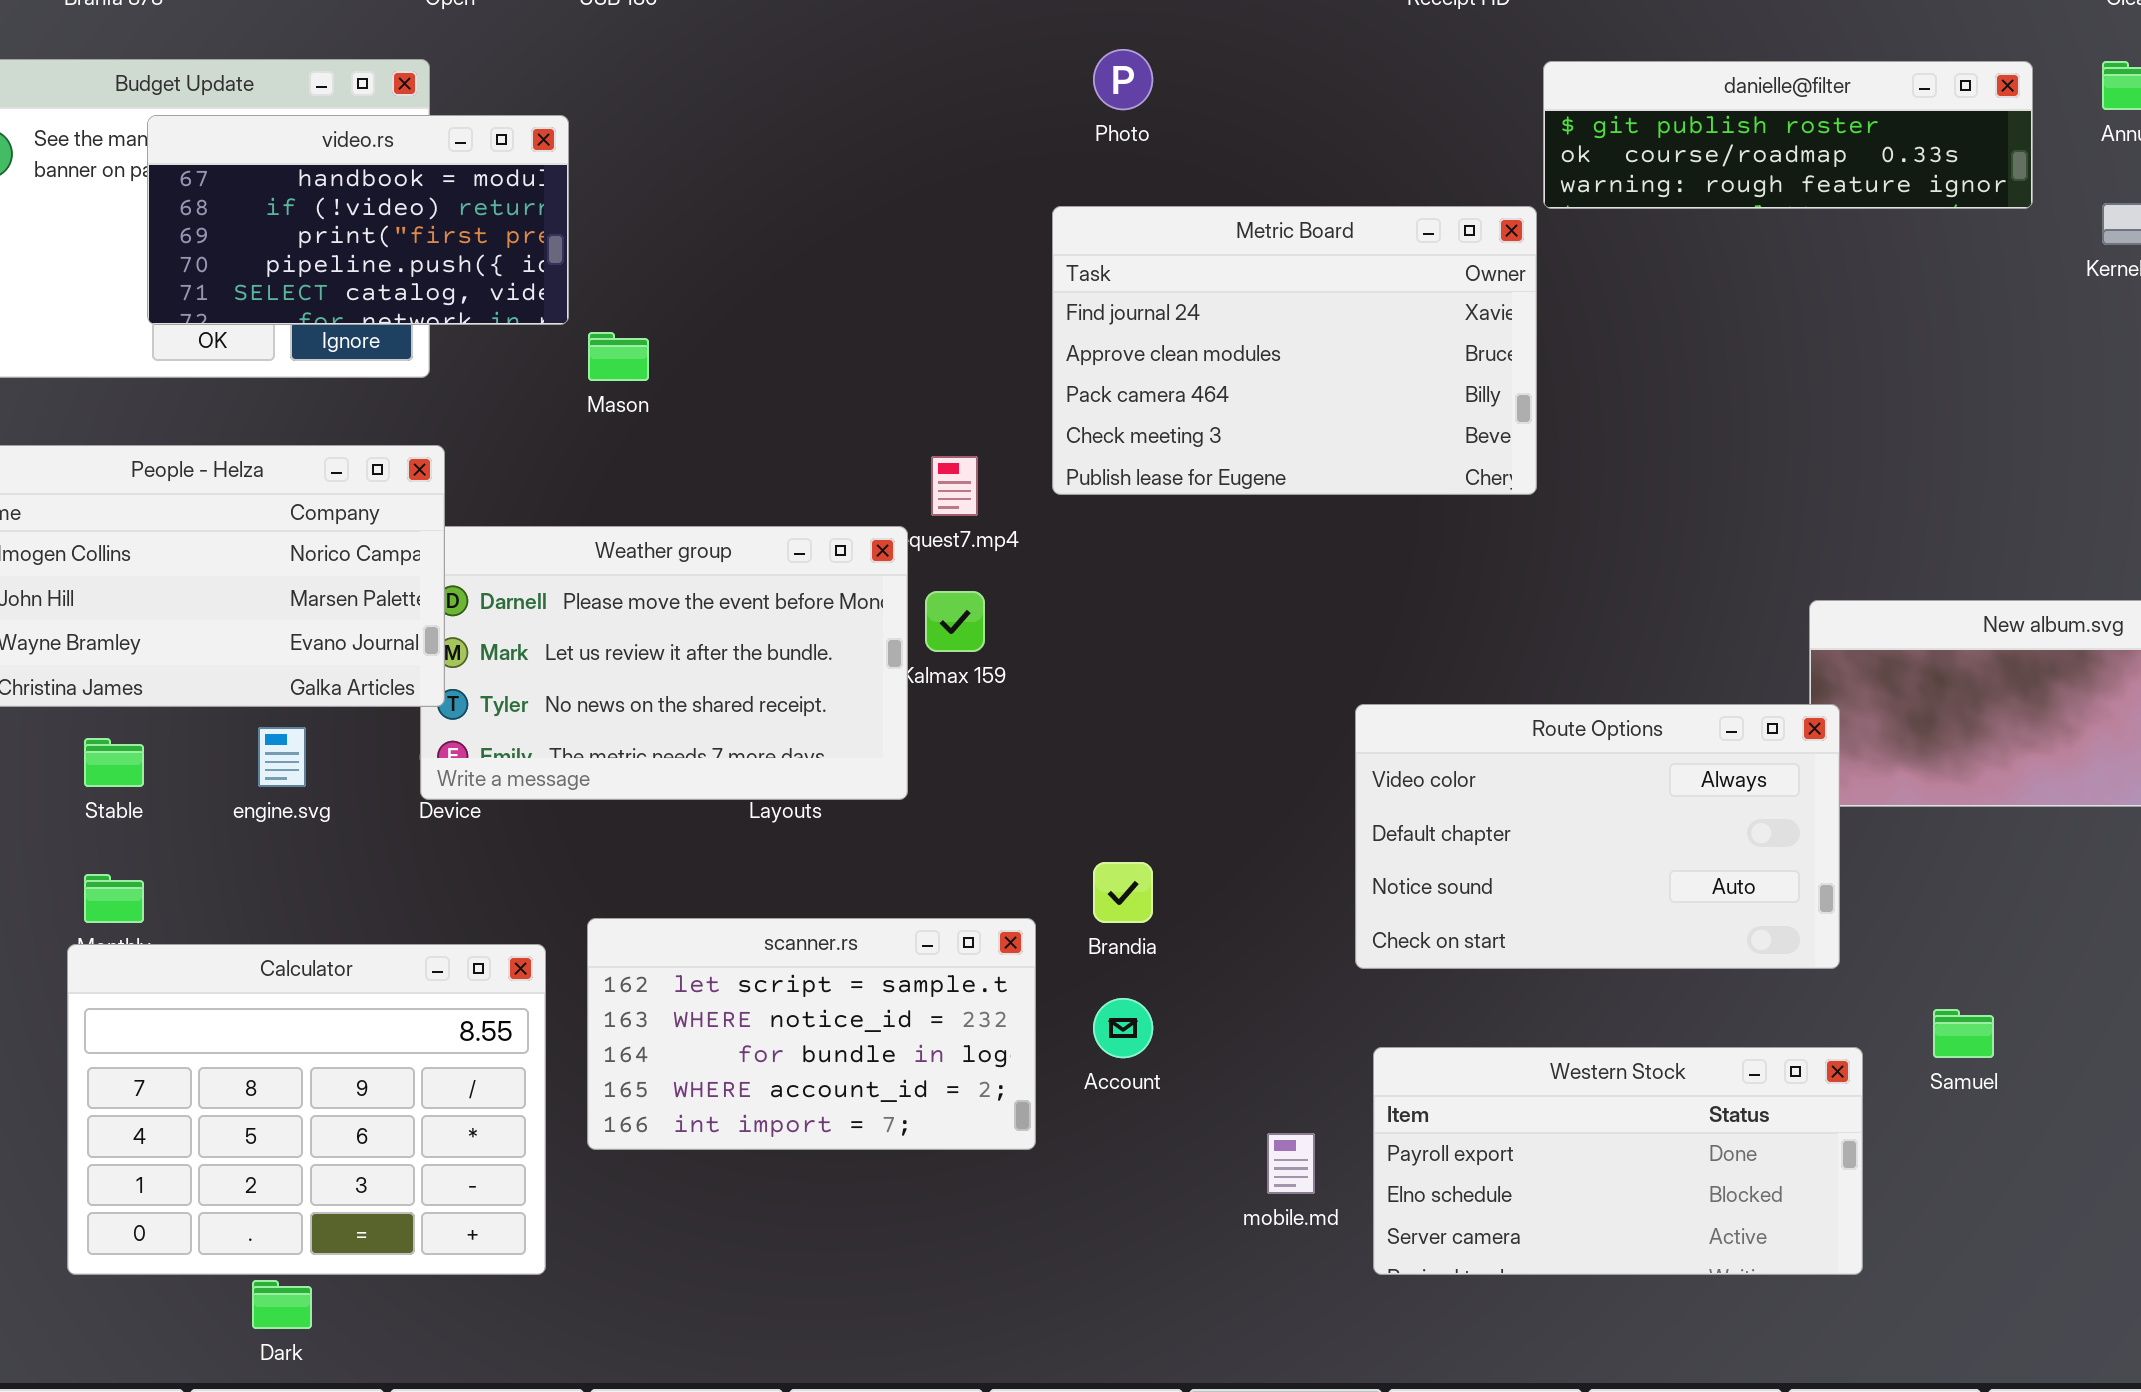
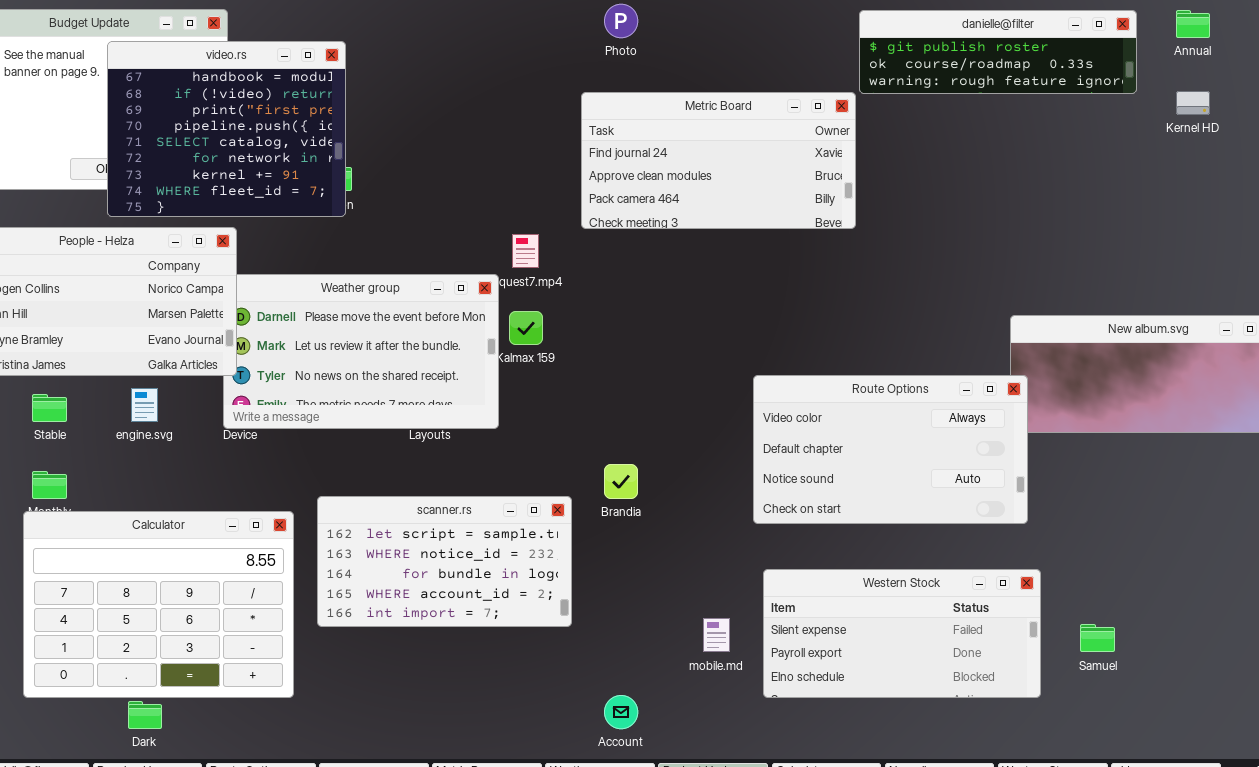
video.rs: [147,115,569,325] -> [107,41,346,217], moved, resized
Metric Board: [1052,206,1537,495] -> [581,92,856,229], resized
Account: [1093,998,1153,1058] -> [604,695,638,729], moved
Samuel: [1933,1009,1994,1058] -> [1080,624,1115,652], moved
Western Stock: [1373,1047,1863,1275] -> [763,569,1041,698], scrolled up 1 row

